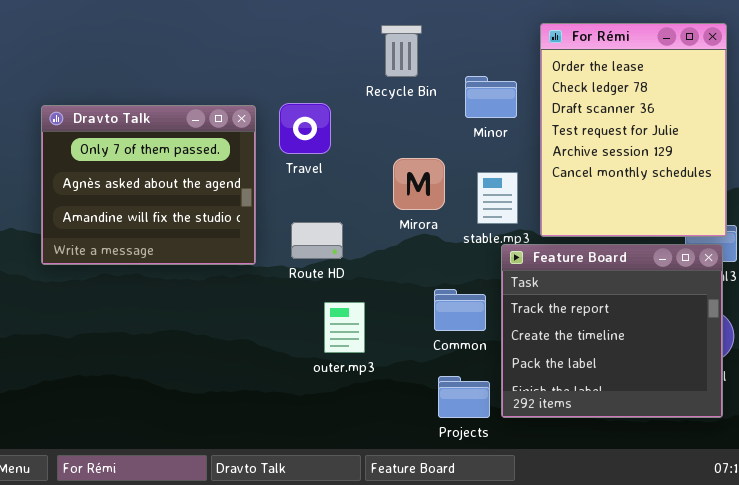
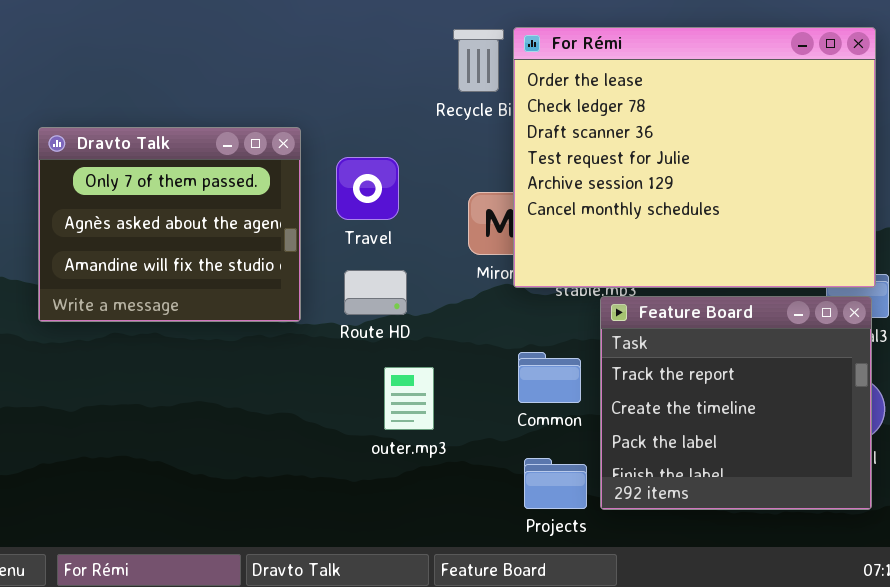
For Rémi: [540,23,727,237] -> [513,27,876,288], resized
Travel: [279,103,331,154] -> [336,157,399,220], moved

